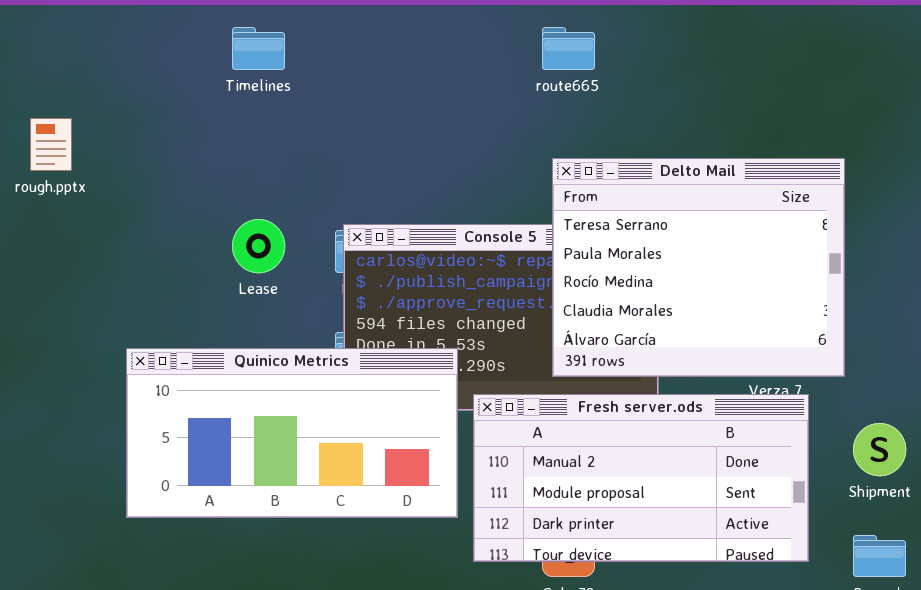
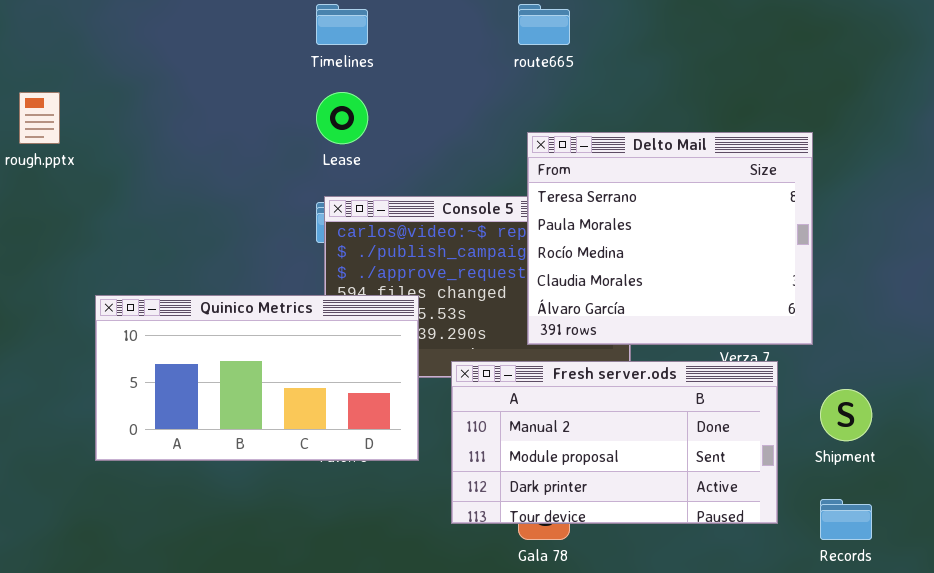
Timelines: [232,27,285,70] -> [316,4,368,45], moved
Lease: [232,219,285,273] -> [316,92,368,144], moved
Quinico Metrics: [126,348,458,518] -> [95,295,419,461], moved

